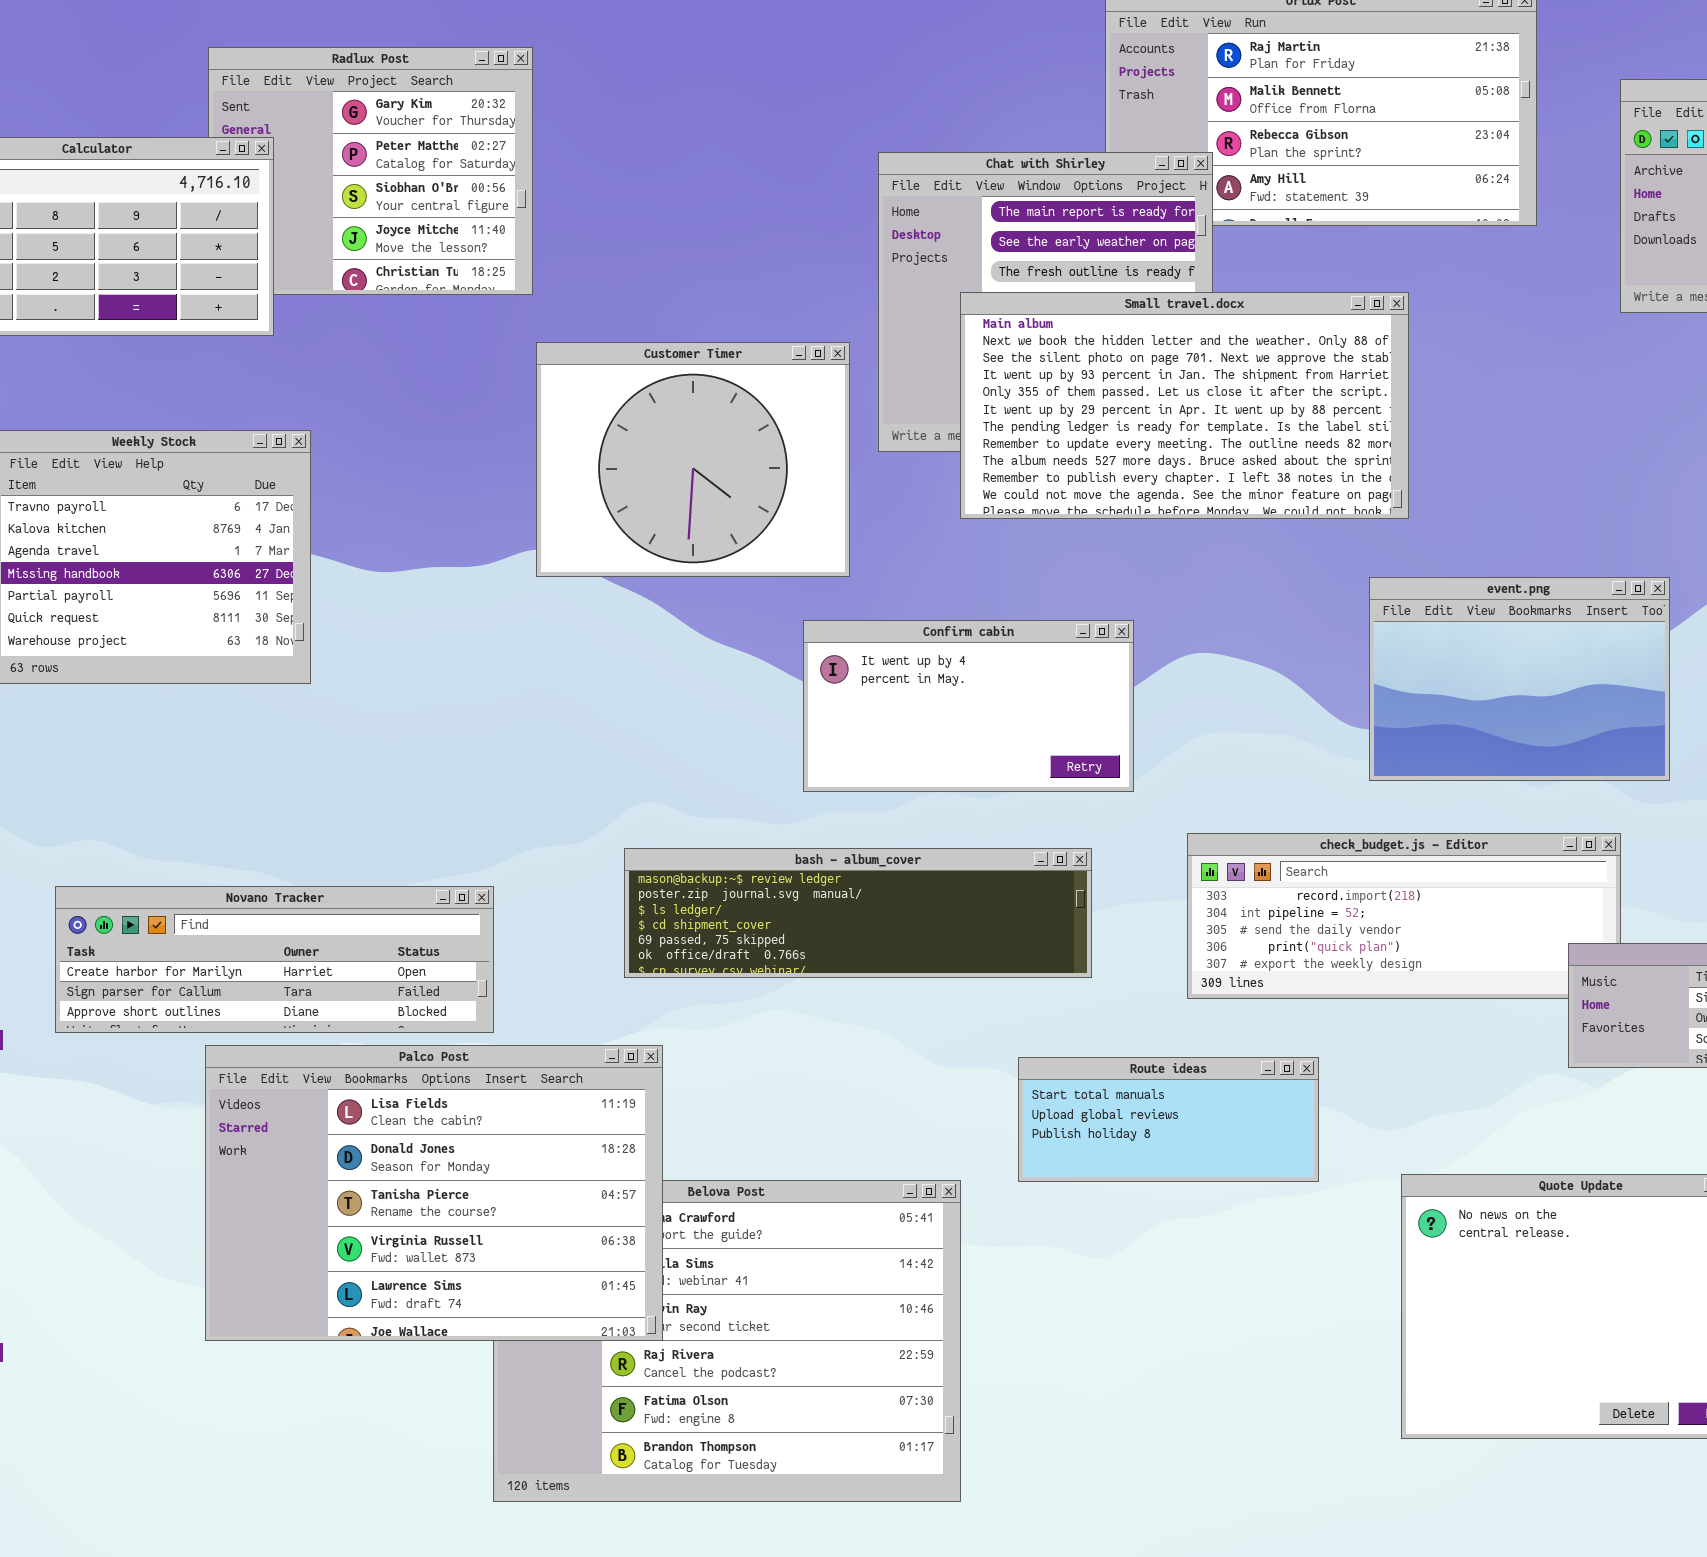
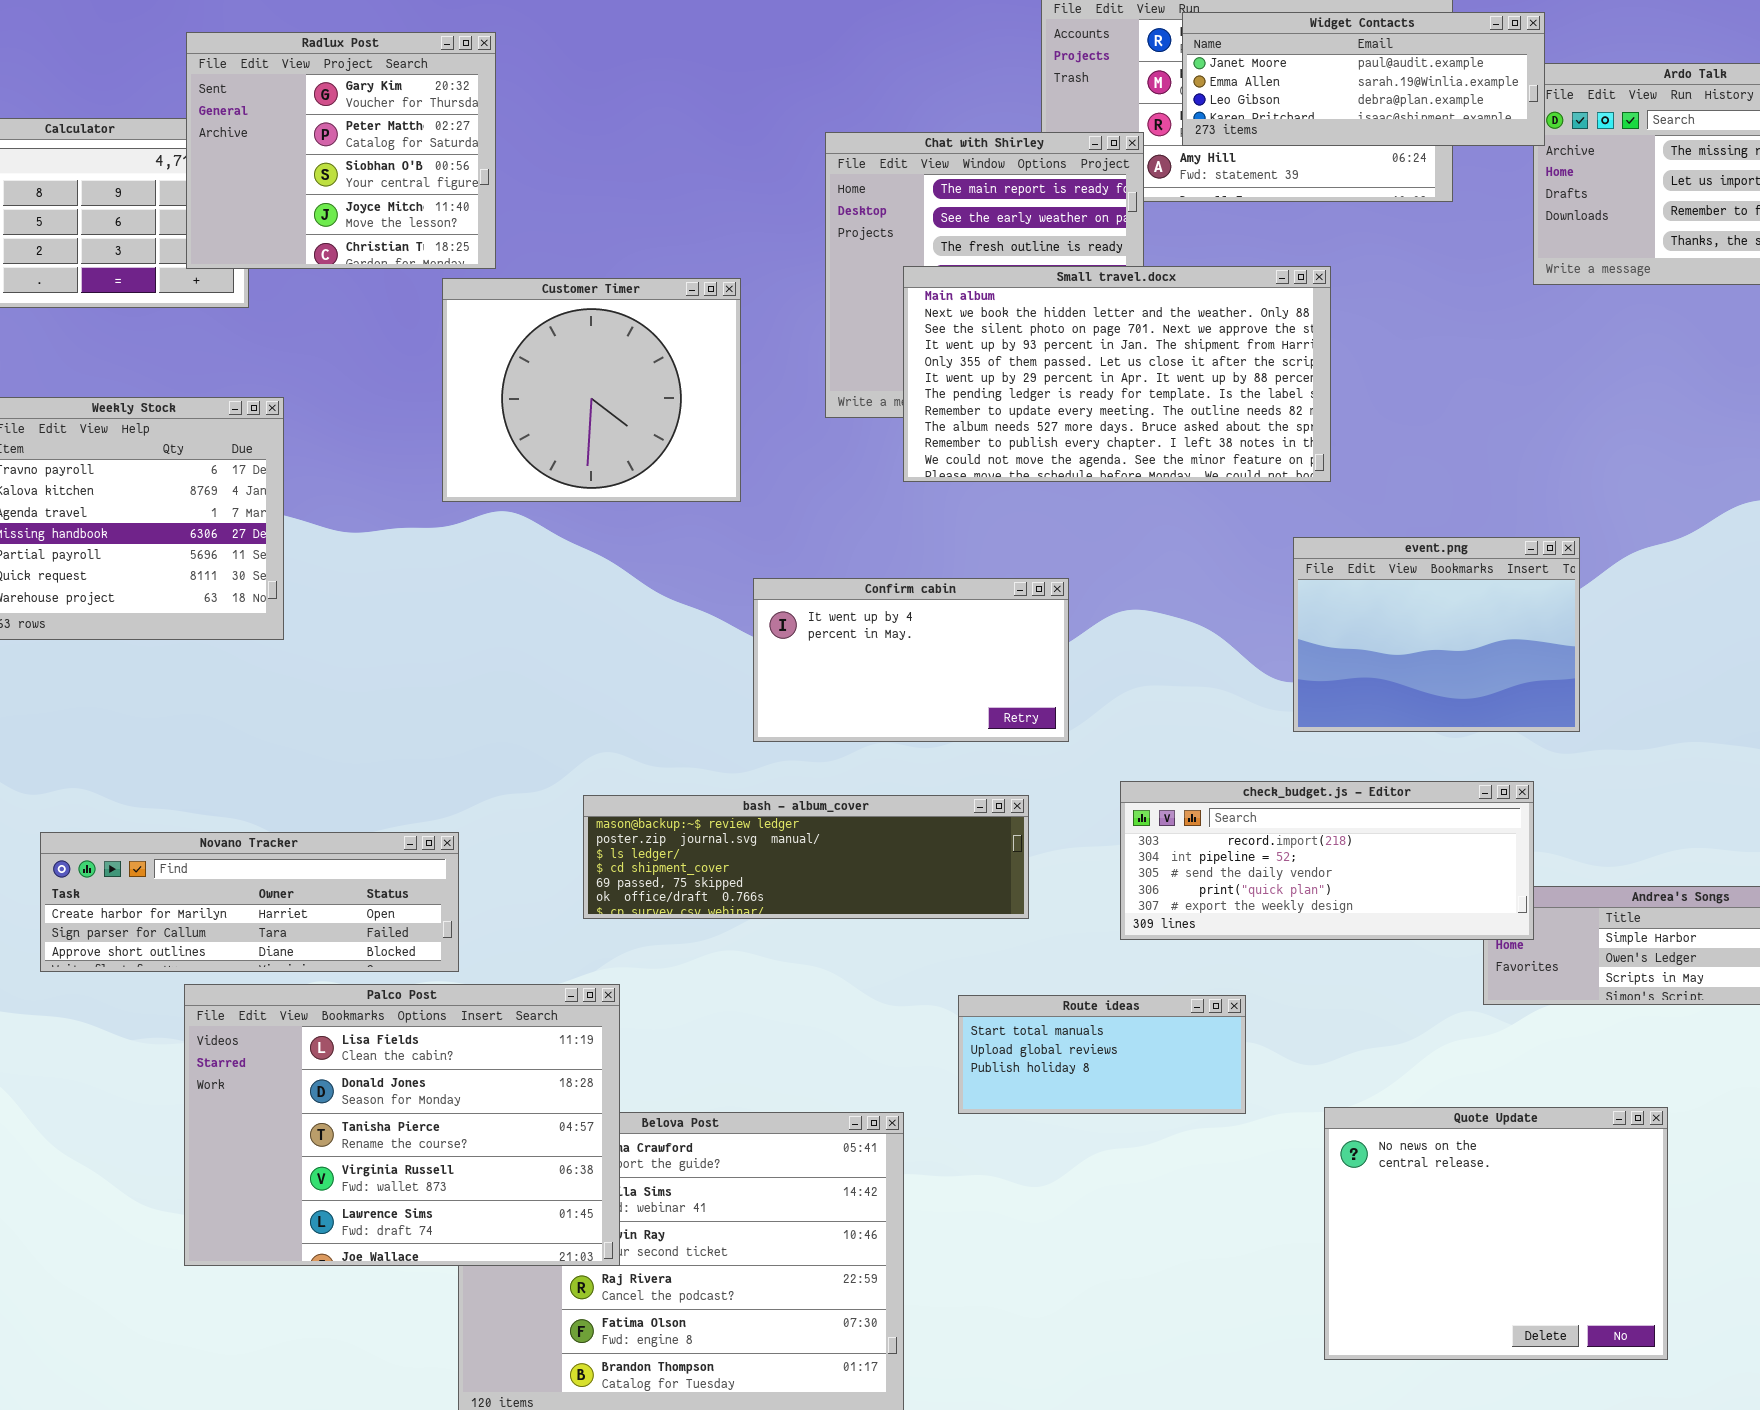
Widget Contacts: none -> [1182,12,1545,146], opened
Radlux Post: [208,47,533,295] -> [186,32,496,269], raised
Customer Timer: [536,342,850,577] -> [442,278,741,502], moved
check_budget.js - Editor: [1187,833,1621,999] -> [1120,781,1534,940], raised

